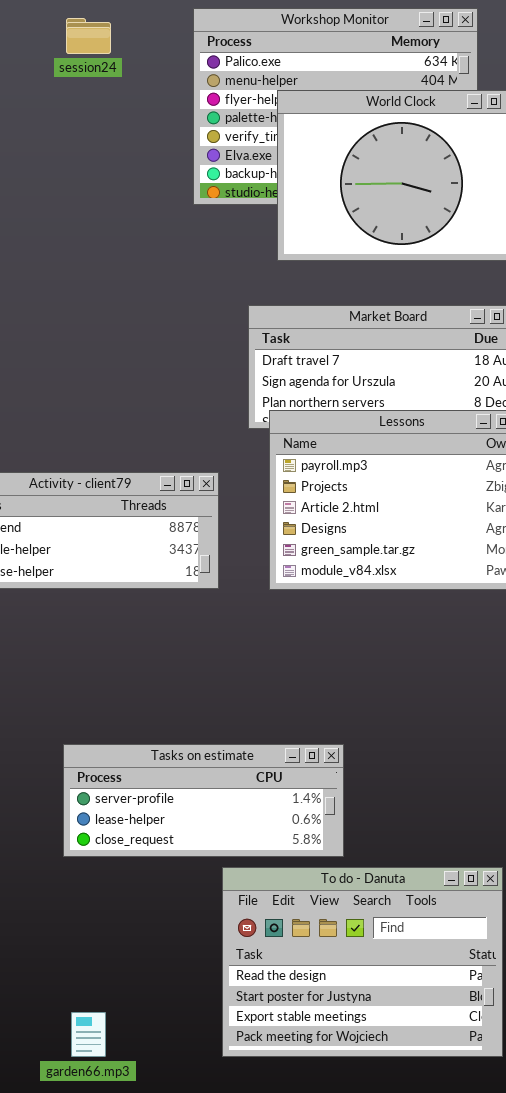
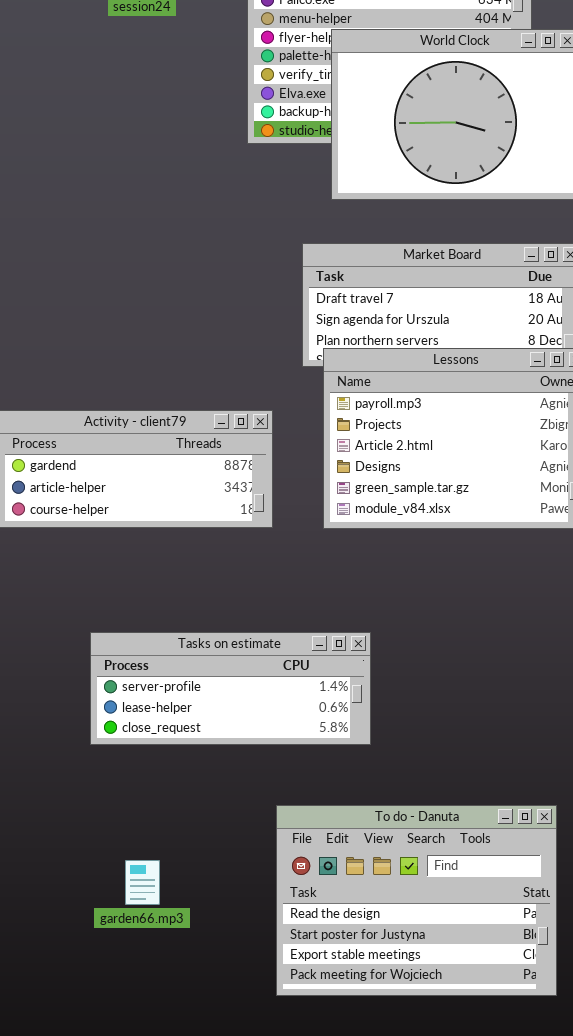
Tasks on estimate: [63,744,344,857] -> [90,632,371,745], moved
garden66.mp3: [71,1012,106,1057] -> [125,860,160,905], moved

